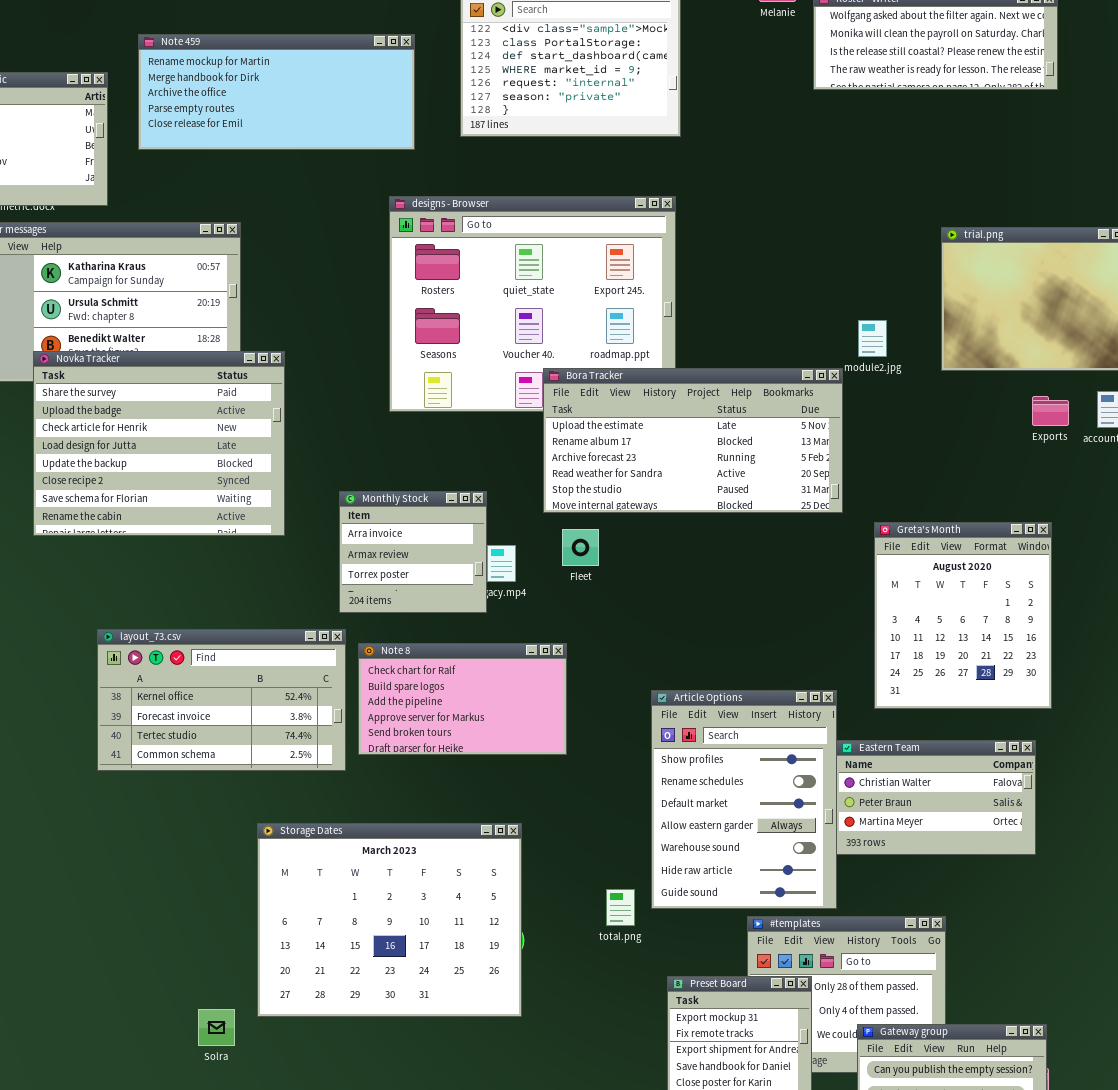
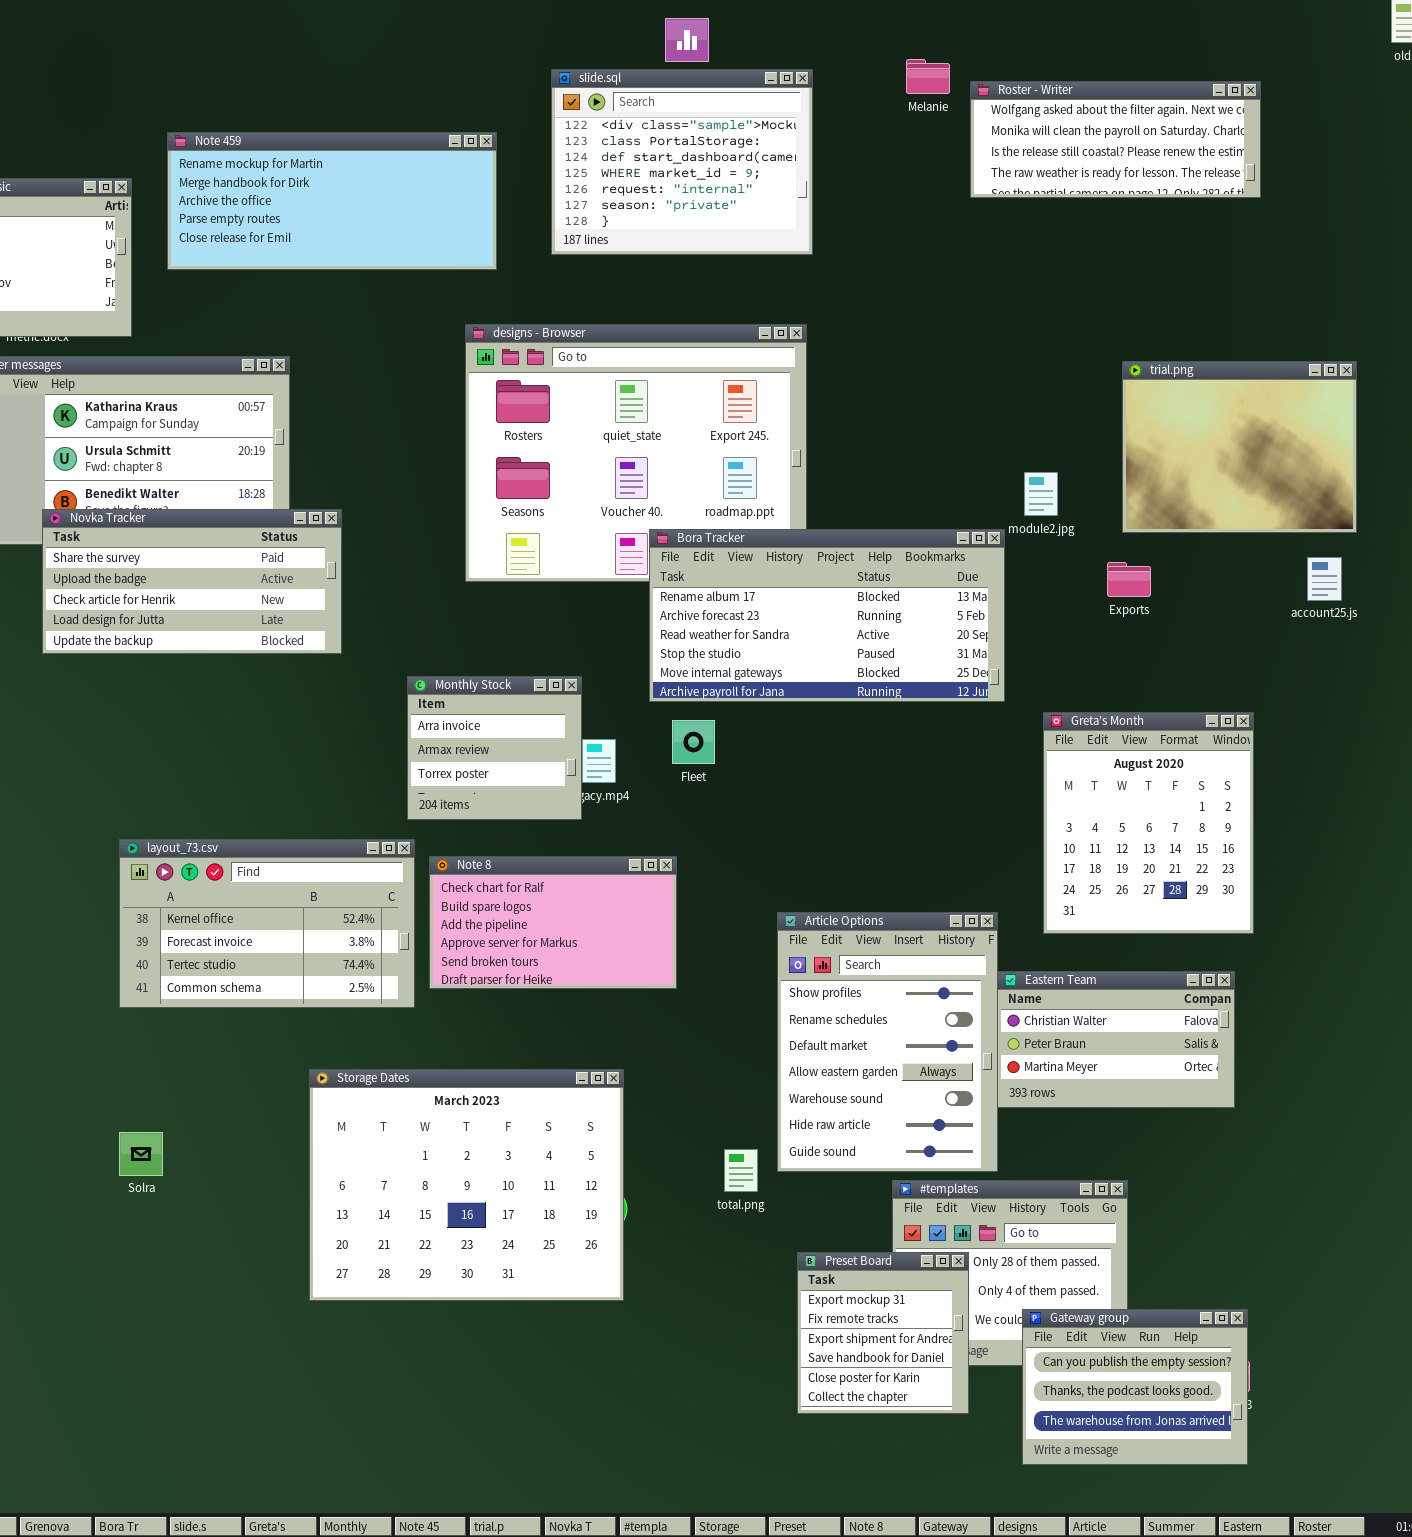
Novka Tracker: [33,351,285,536] -> [42,509,342,654], resized
Bora Tracker: [543,368,843,513] -> [649,529,1005,702], scrolled down 1 row
Exports: [1032,396,1069,426] -> [1107,562,1151,597], moved
Solra: [198,1009,235,1046] -> [119,1132,163,1176], moved

